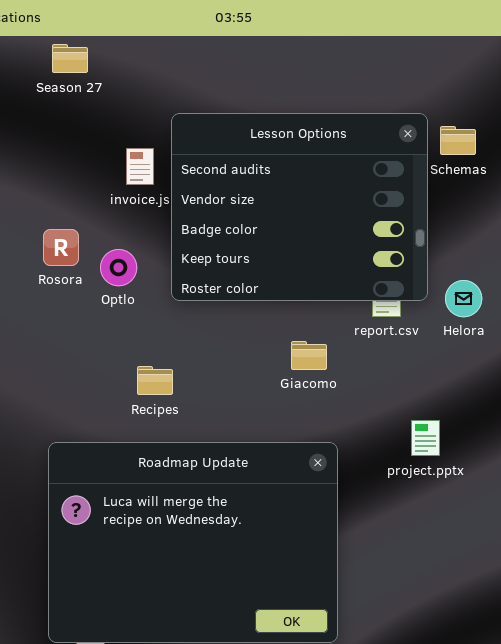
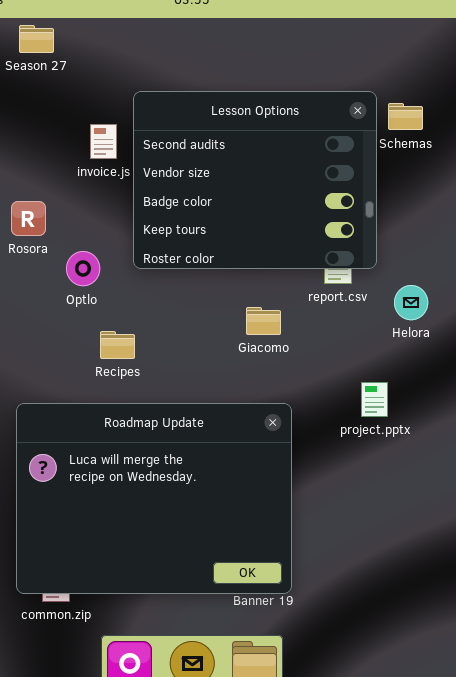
Optlo: [100,249,137,286] -> [66,251,100,286], moved
Helora: [445,280,482,317] -> [394,285,428,320], moved

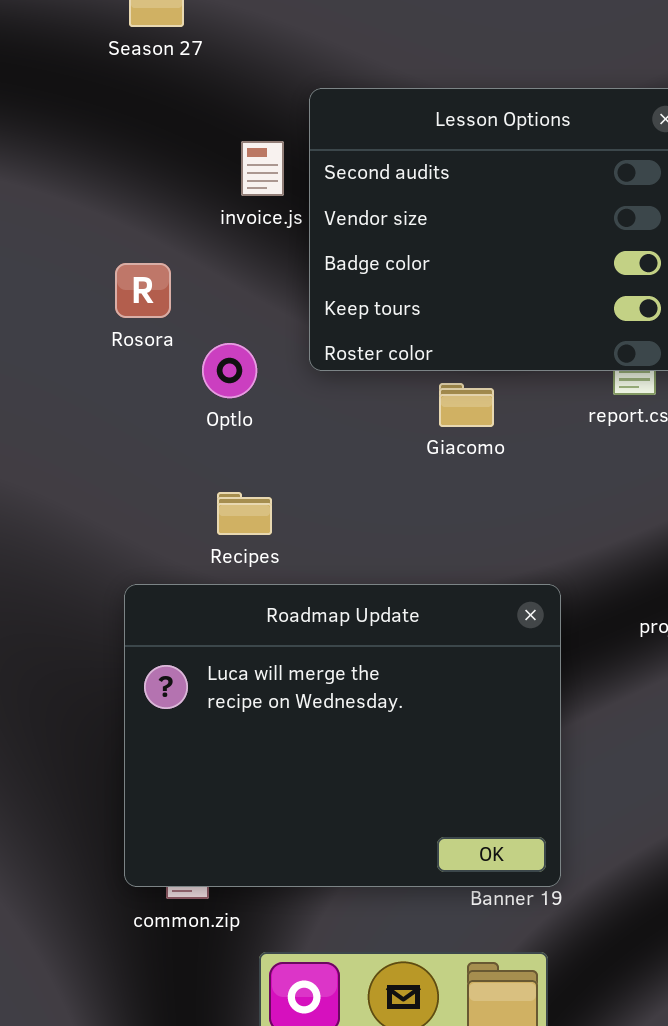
Giacomo: [246,307,281,335] -> [439,383,494,427], moved
Recipes: [100,331,135,359] -> [217,492,272,535], moved

